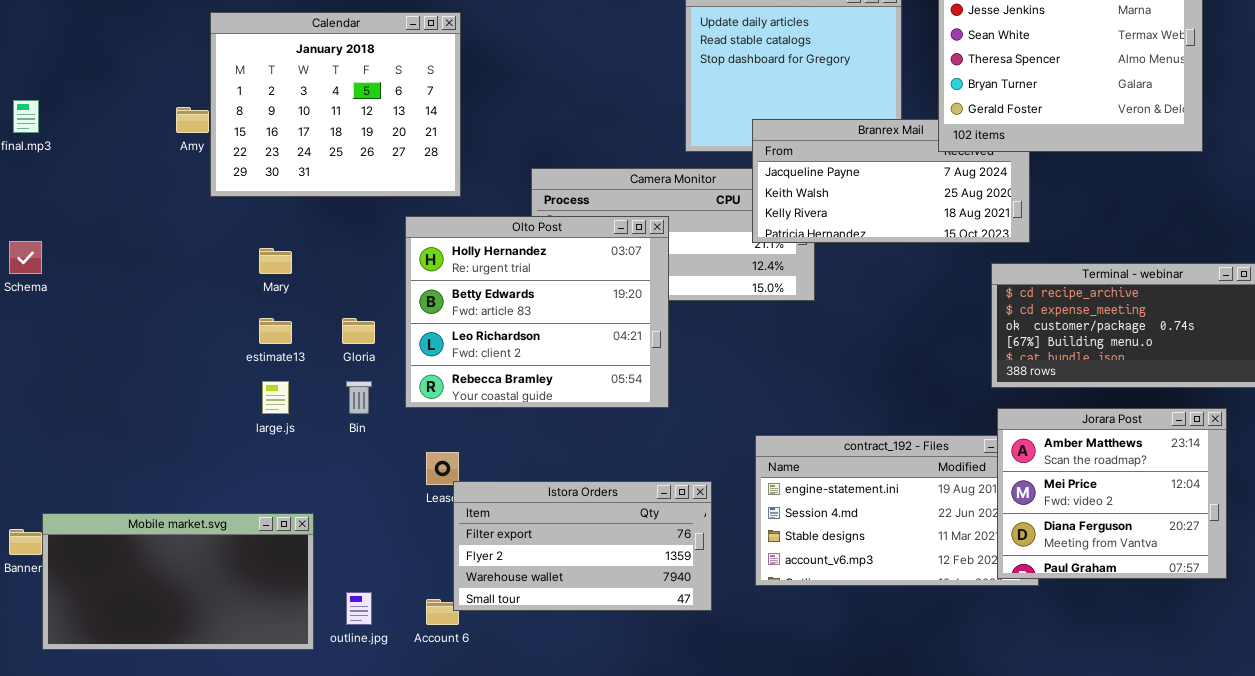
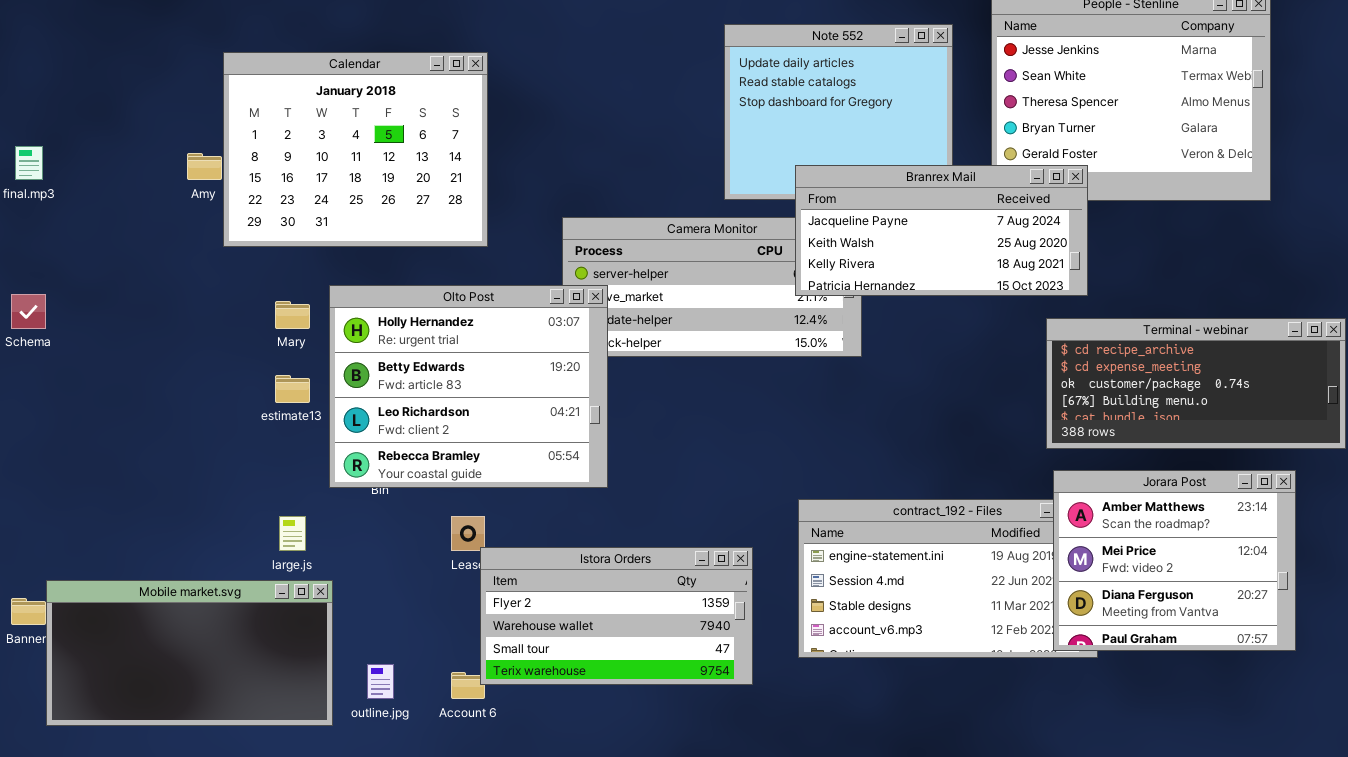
Branrex Mail: [752,119,1030,243] -> [795,165,1088,296], raised
Olto Post: [405,216,669,408] -> [329,285,608,488], moved
large.js: [262,381,289,414] -> [279,516,306,551], moved
Istora Orders: [453,481,712,611] -> [480,547,753,685], scrolled down 1 row

